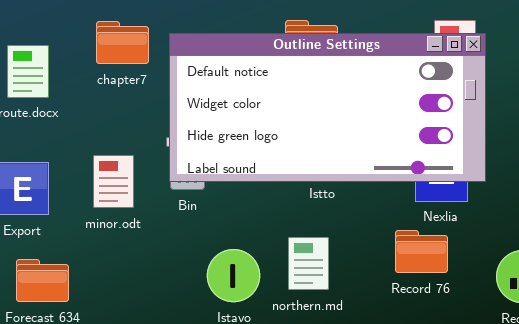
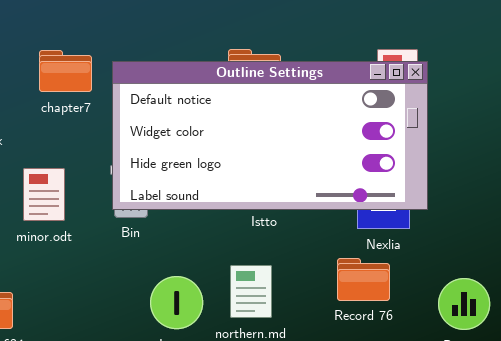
minor.odt: [93,155,134,208] -> [23,168,65,221], moved

